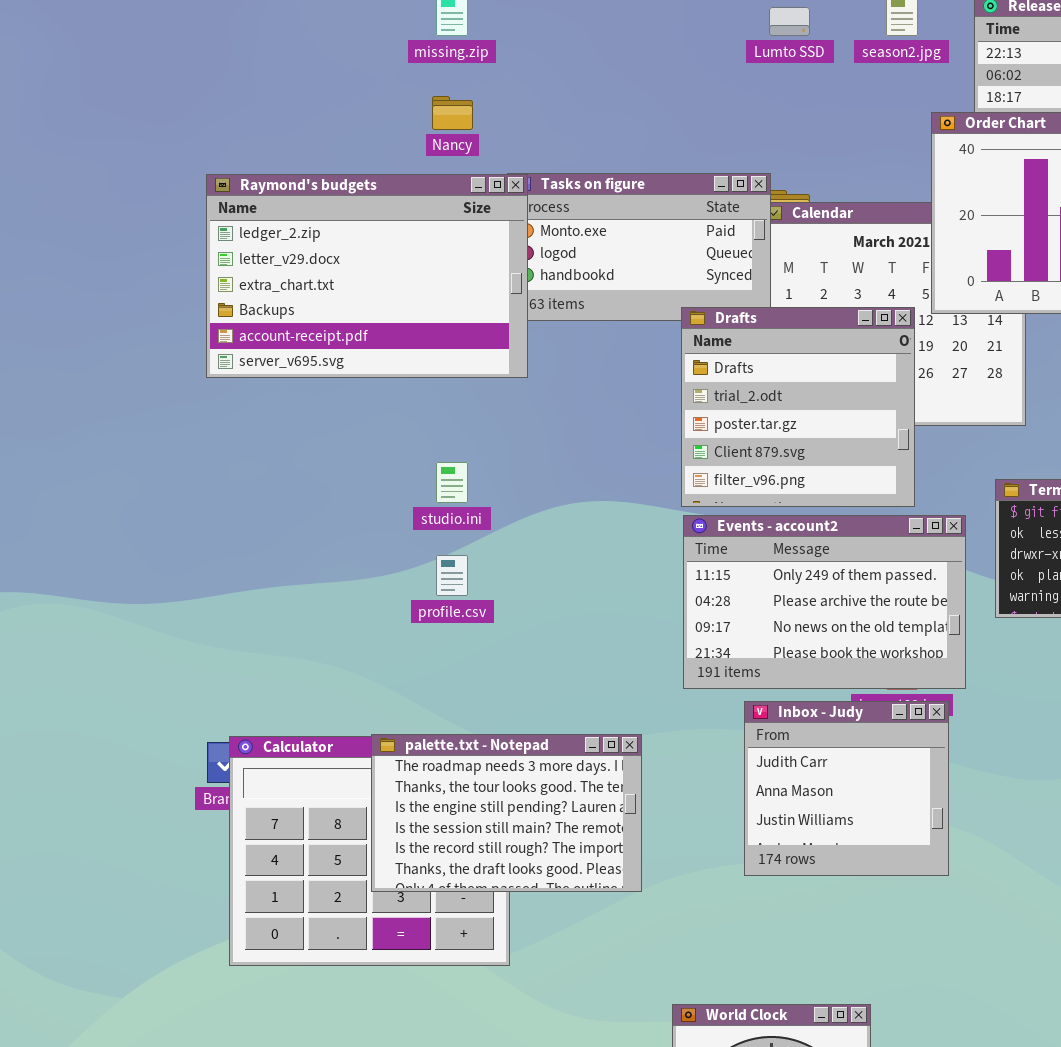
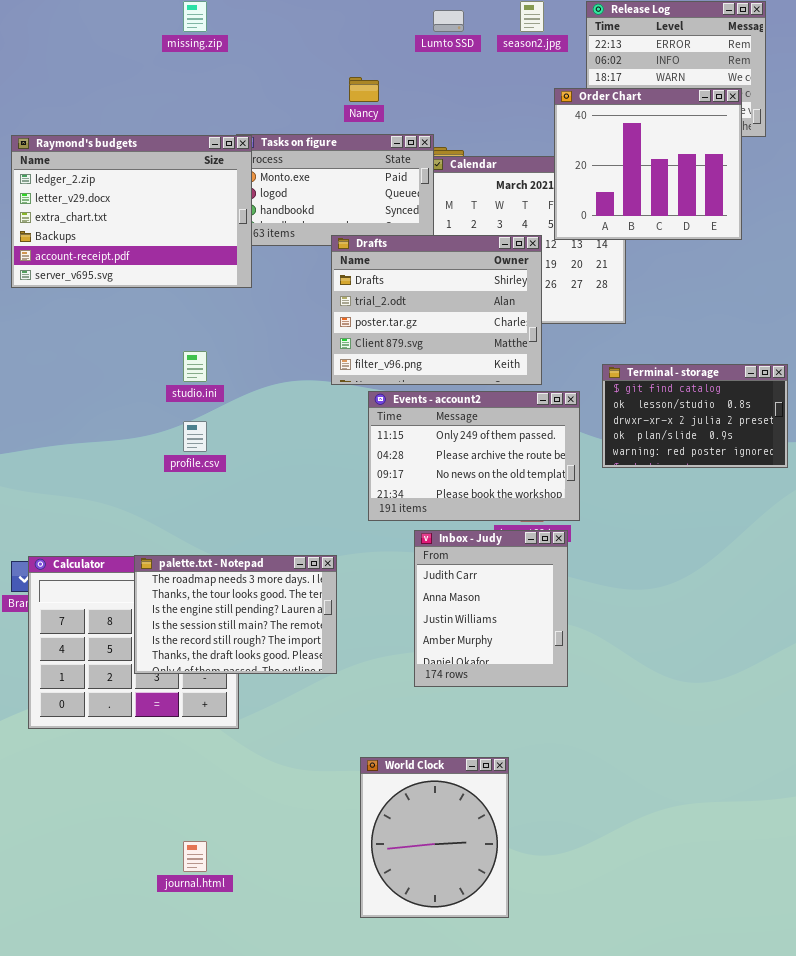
Nancy: [432,96,473,130] -> [349,77,379,102], moved
Drafts: [681,307,915,507] -> [331,235,542,385], resized
Inbox - Judy: [744,701,949,876] -> [414,530,568,687], resized

